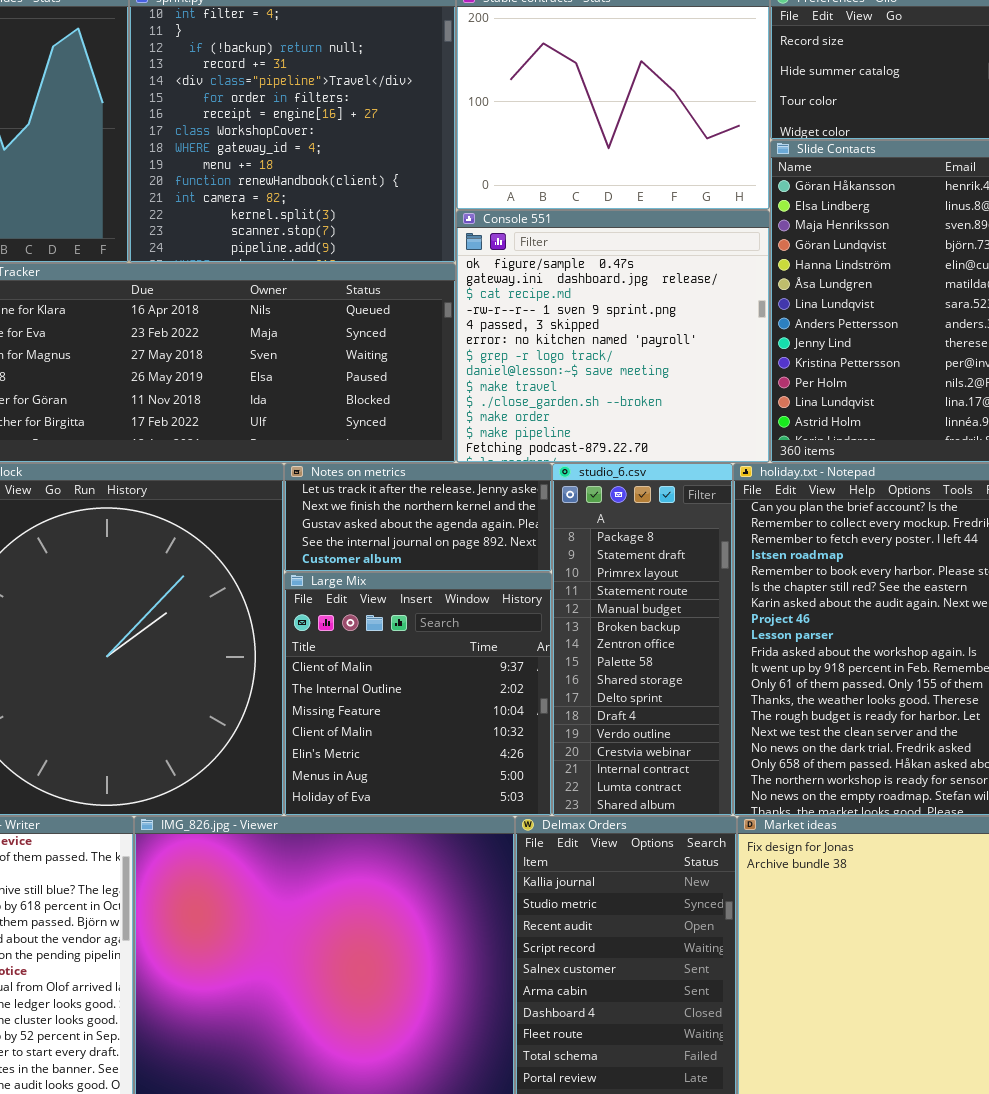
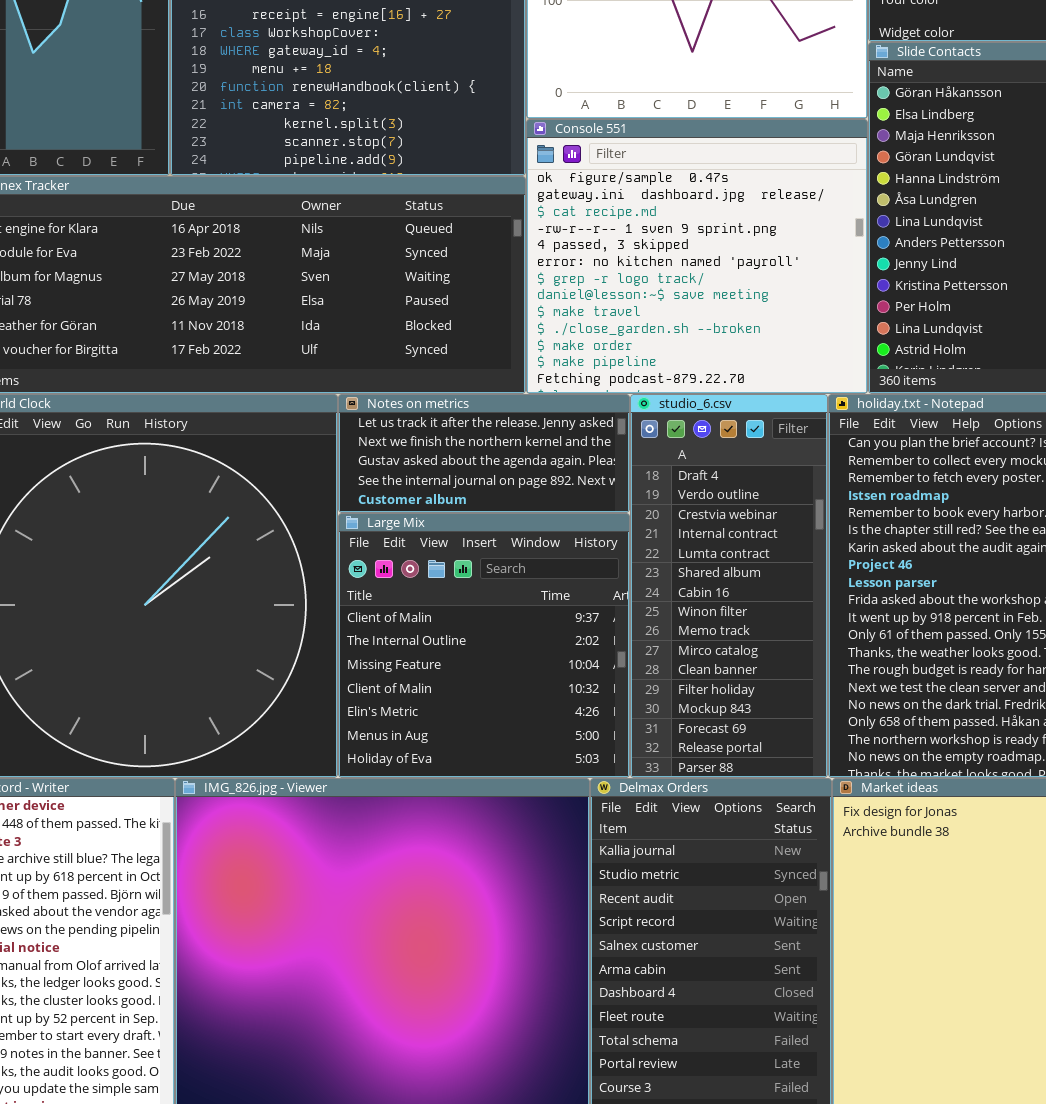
studio_6.csv: [552,463,733,816] -> [630,394,828,778], scrolled down 10 rows

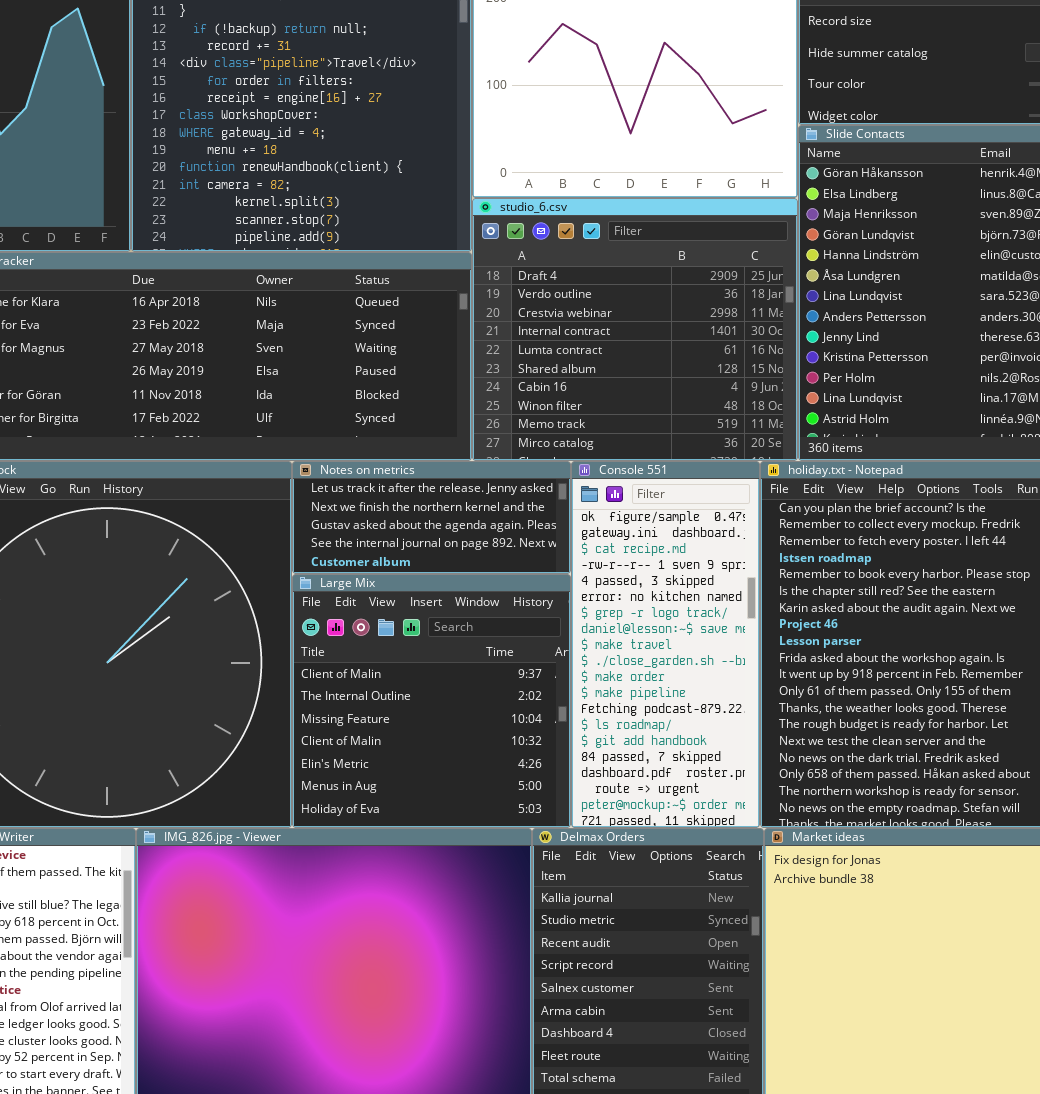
Console 551: [526,119,868,394] -> [571,461,760,828], moved, resized
studio_6.csv: [630,394,828,778] -> [472,198,798,461], moved, resized

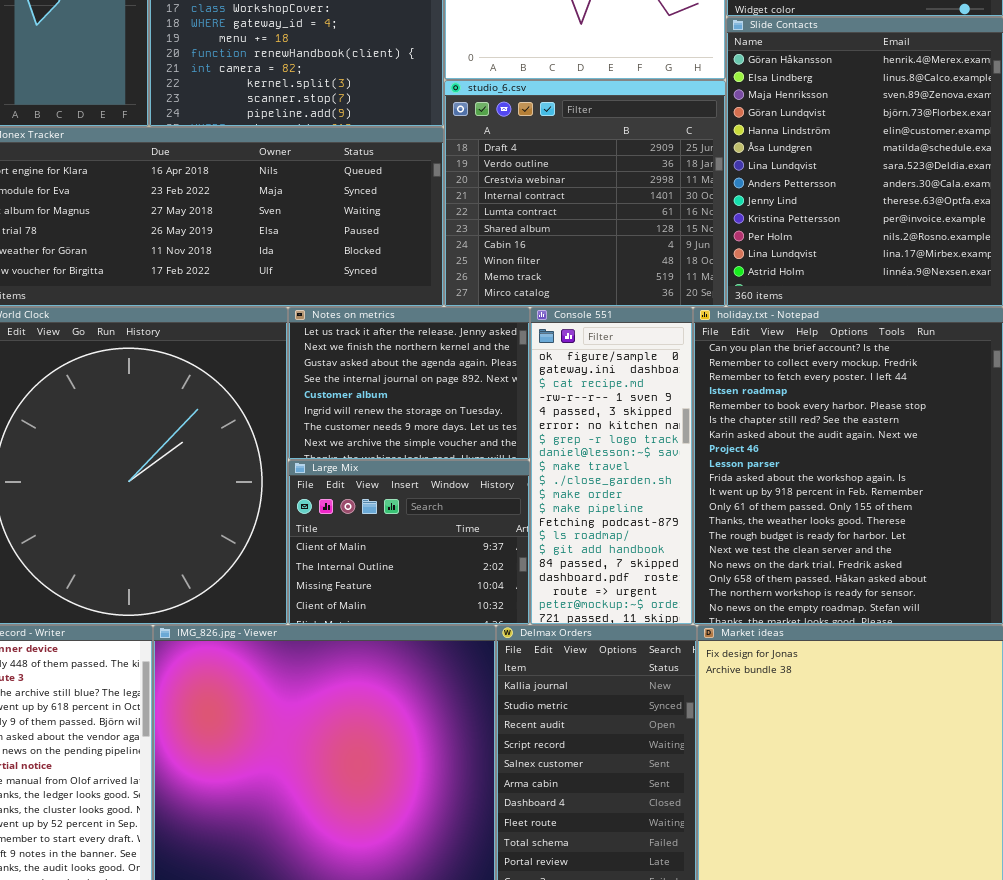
Notes on metrics: [292,461,571,574] -> [288,307,530,460], resized
Large Mix: [292,574,571,828] -> [288,460,530,625], resized

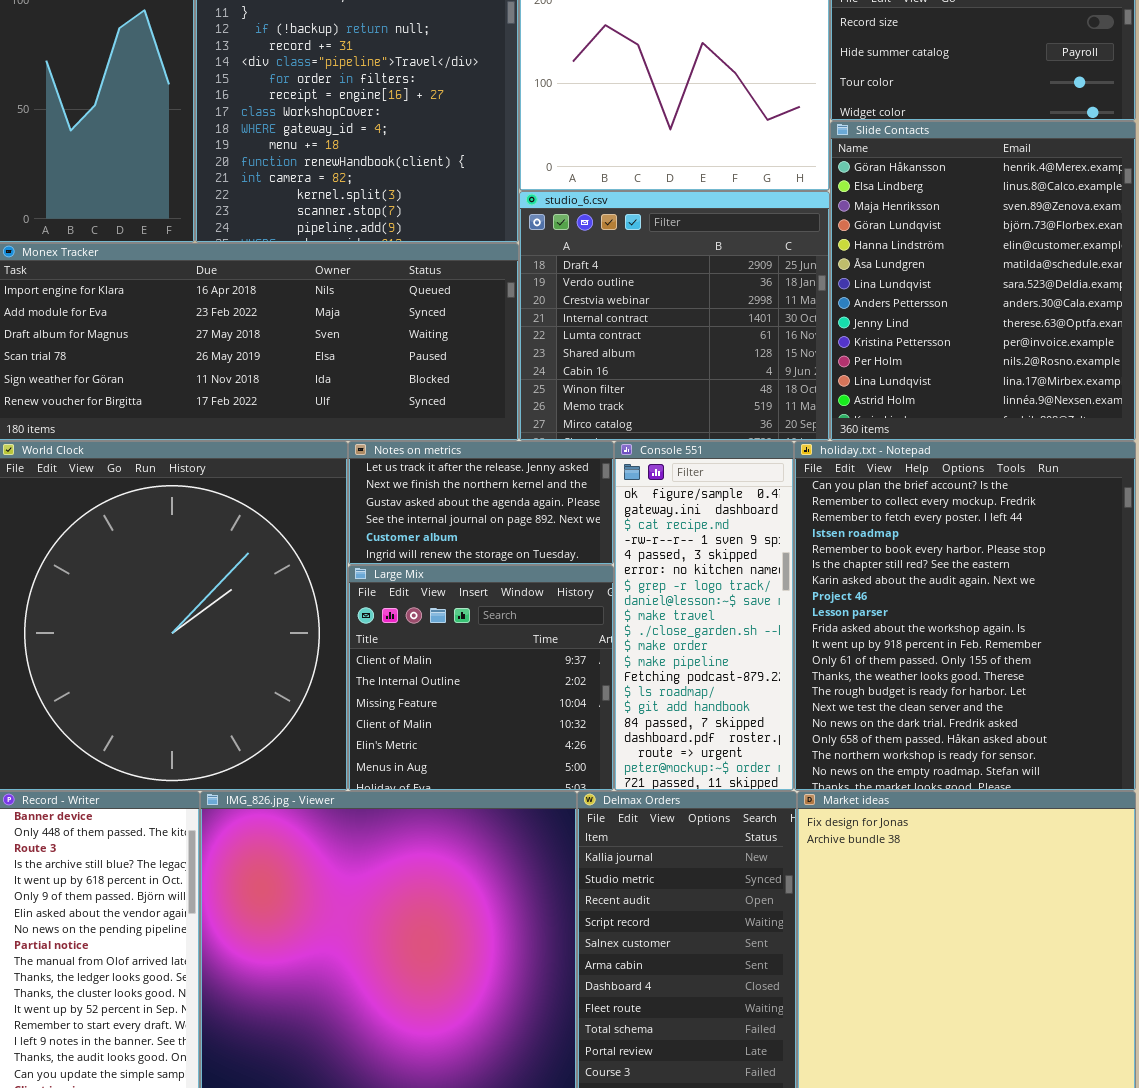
Notes on metrics: [288,307,530,460] -> [348,441,614,565], resized
Large Mix: [288,460,530,625] -> [348,565,614,791], resized

